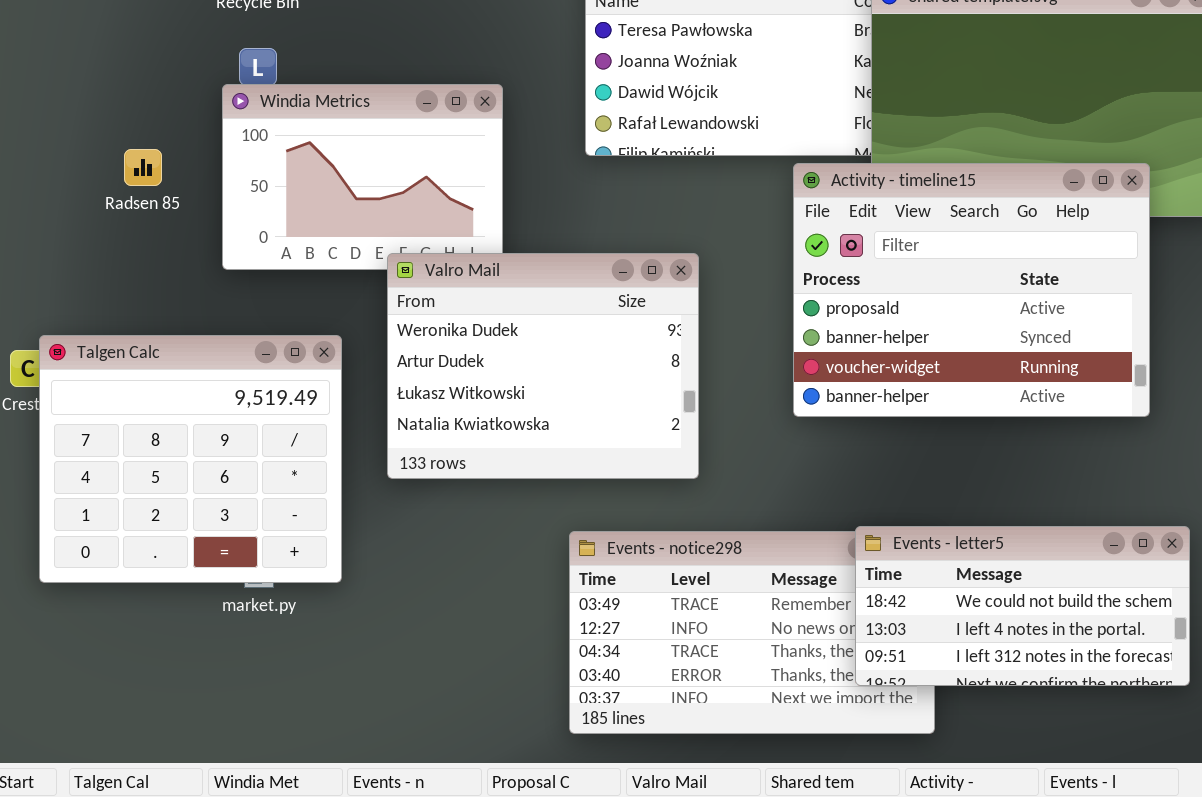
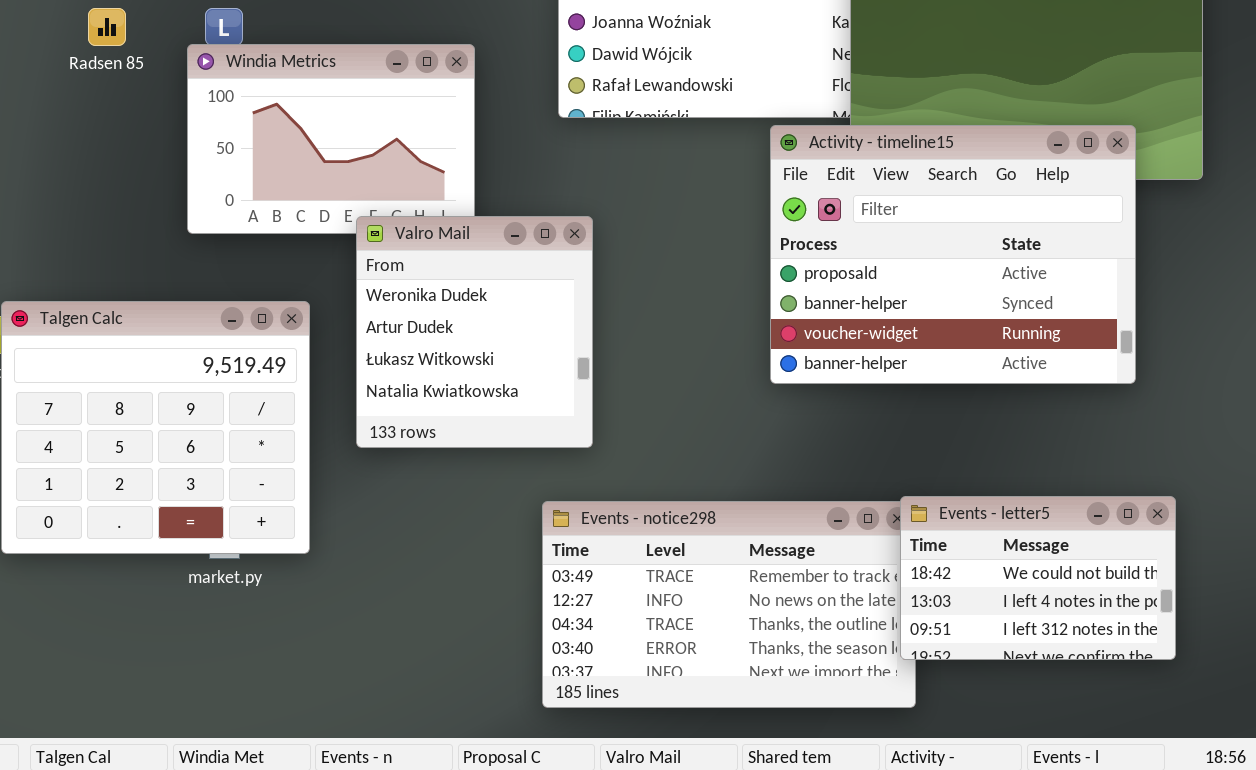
Radsen 85: [124,149,162,186] -> [88,8,126,46], moved
Valro Mail: [387,253,699,479] -> [356,216,593,448], resized
Events - letter5: [855,526,1190,686] -> [900,496,1176,660], resized

